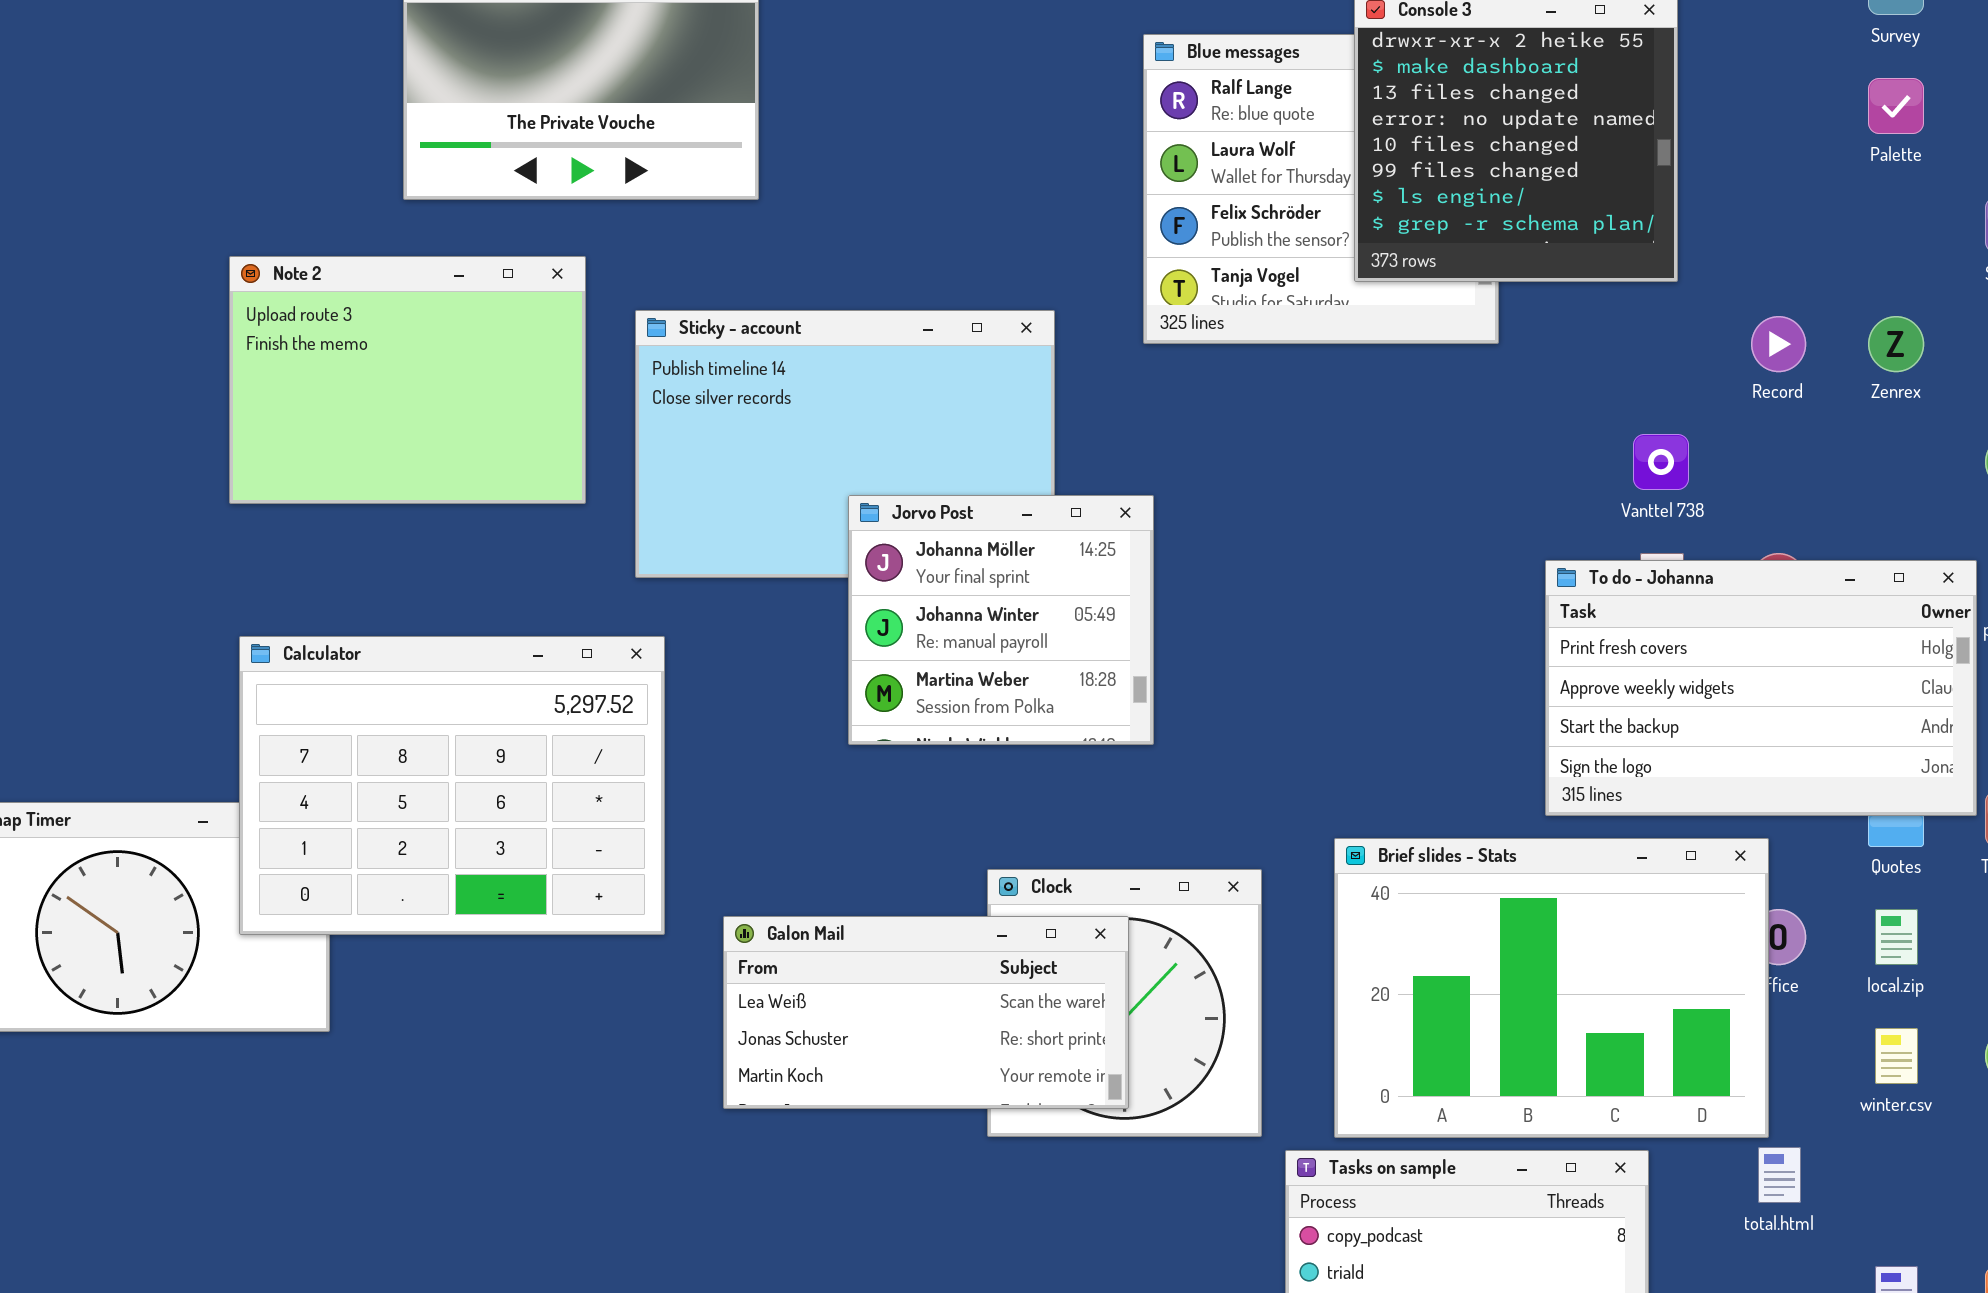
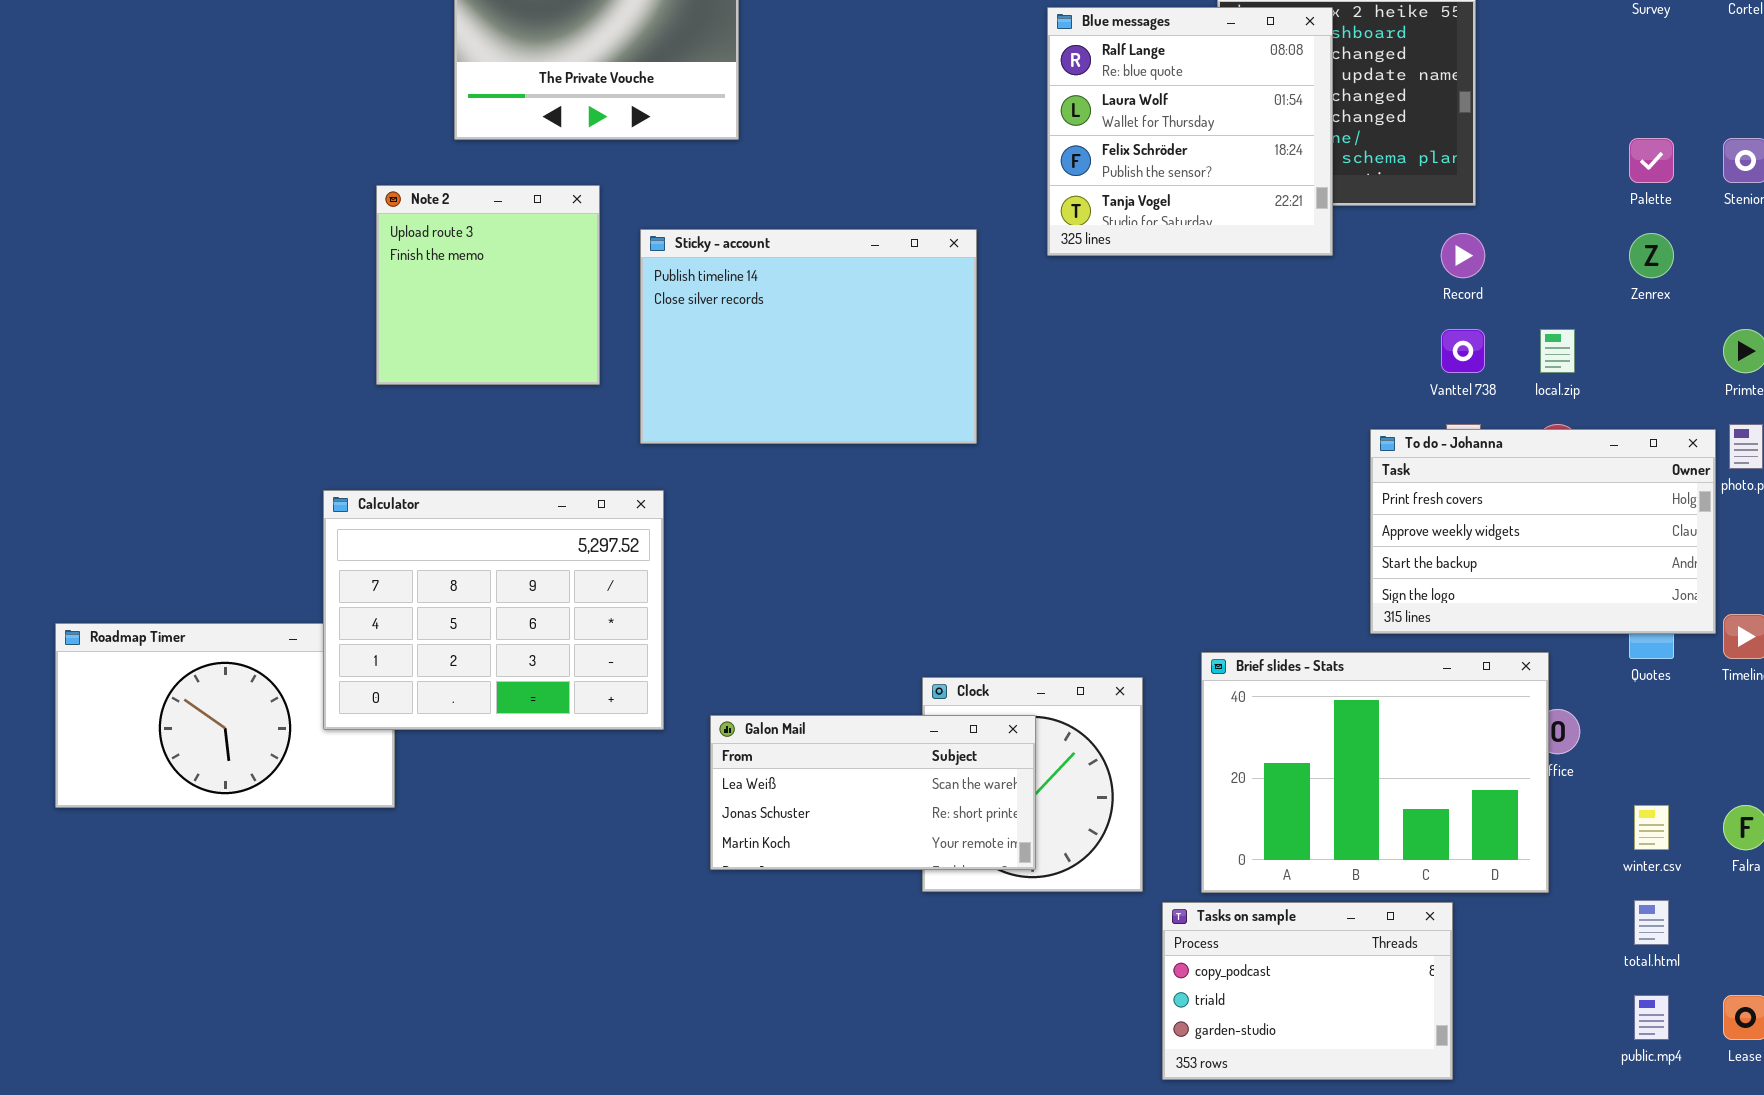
Blue messages: [1143,34,1499,344] -> [1047,7,1333,256], raised
Palette: [1868,78,1924,134] -> [1629,138,1674,183], moved
Note 2: [229,256,586,504] -> [376,185,600,385], resized
Record: [1751,316,1806,372] -> [1441,233,1485,278], moved
Jorvo Post: [848,495,1154,745] -> none, closed
local.zip: [1875,909,1918,965] -> [1540,329,1575,373], moved
total.html: [1758,1147,1801,1203] -> [1634,900,1669,945], moved

